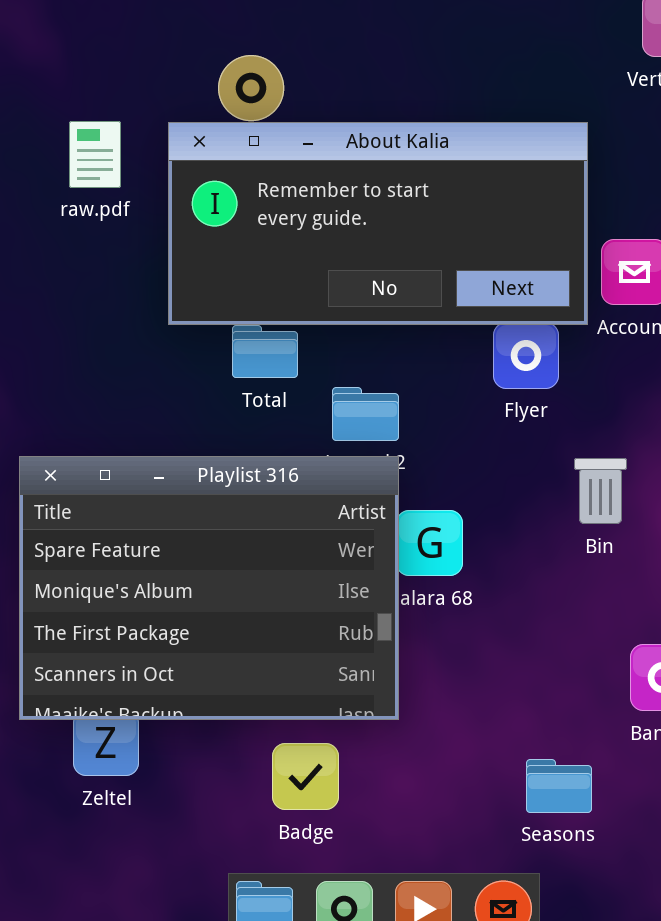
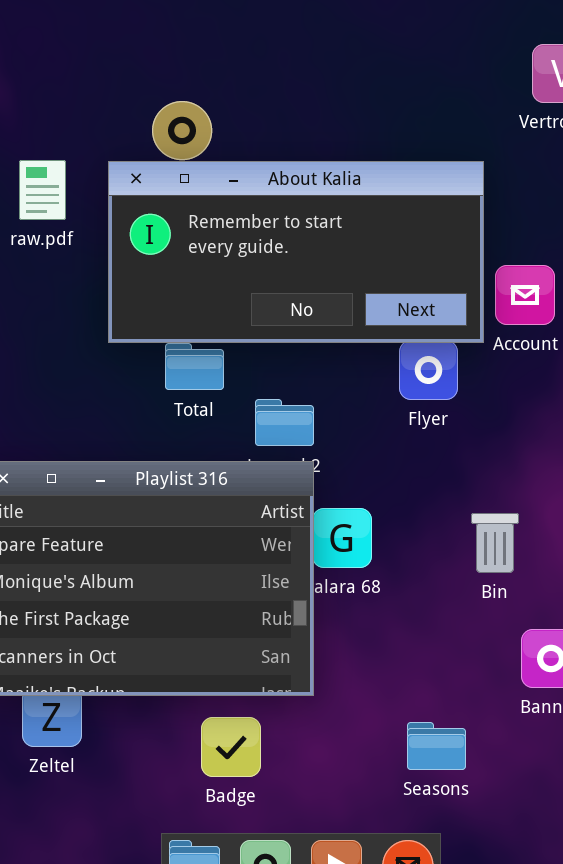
Bin: [574,458,627,524] -> [471,513,519,573], moved
Seasons: [526,759,592,813] -> [407,722,466,770], moved

